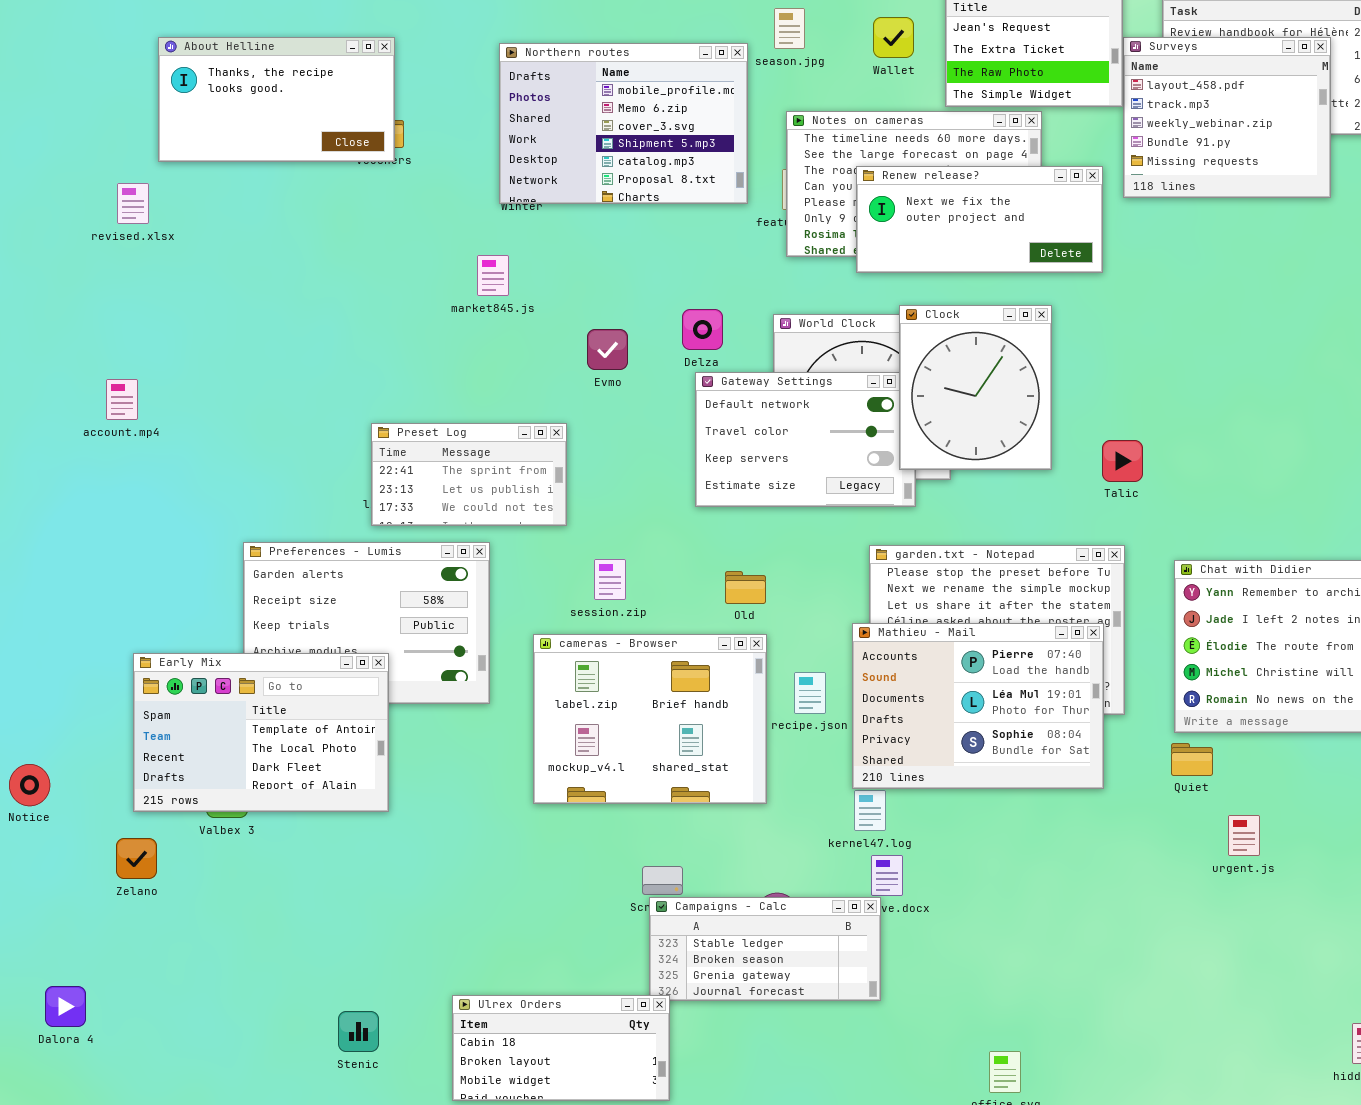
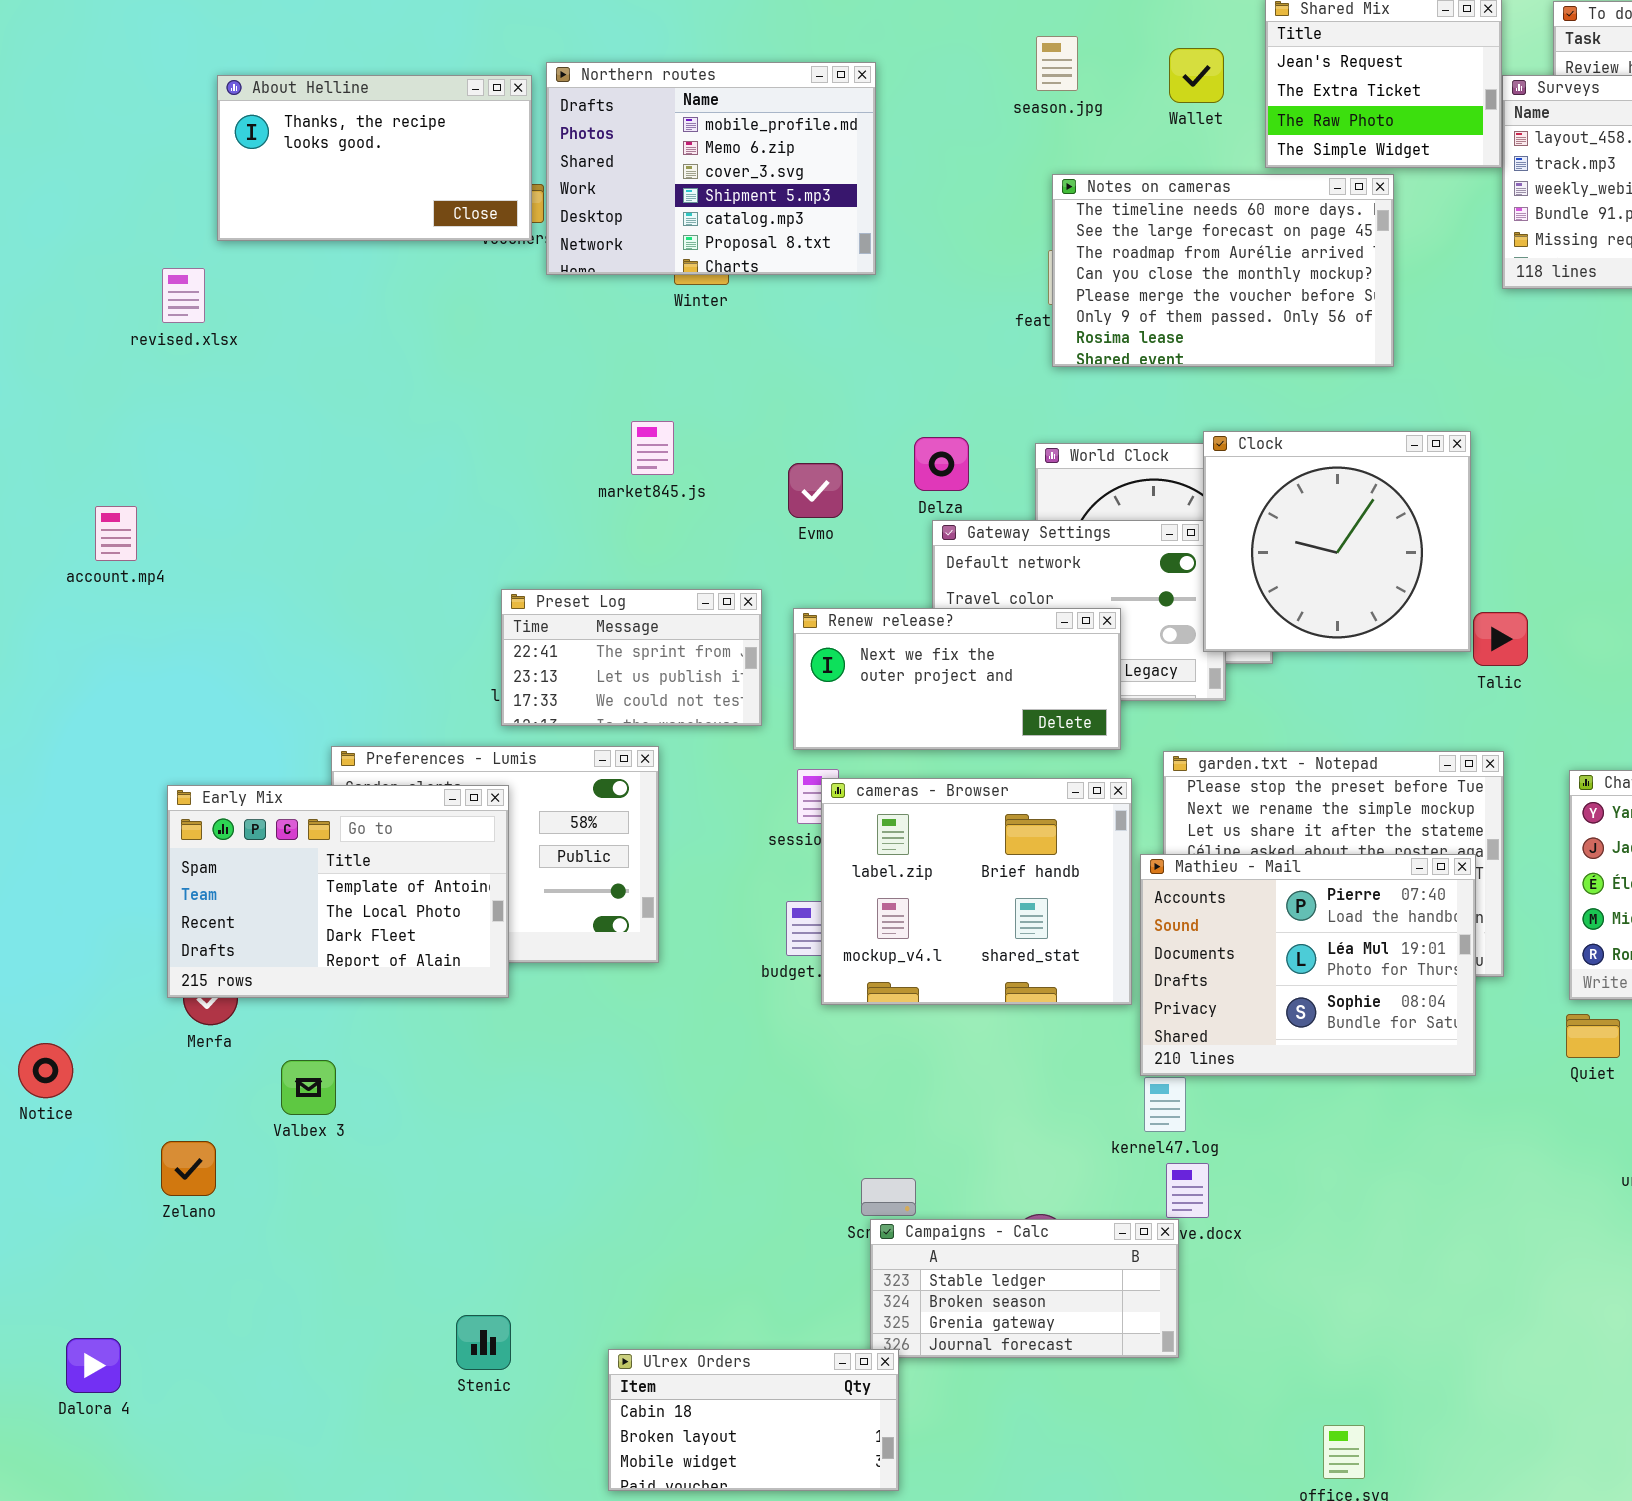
Northern routes: [499,43,748,204] -> [546,62,876,275], moved
Renew release?: [856,166,1103,273] -> [793,608,1121,750], moved
market845.js: [477,255,509,296] -> [631,421,674,475], moved
Clock: [899,305,1052,470] -> [1203,431,1471,652], resized
account.mp4: [106,379,138,420] -> [95,506,137,561], moved
cameras - Browser: [533,634,767,804] -> [821,778,1132,1005], moved
Early Mix: [133,653,389,812] -> [167,785,509,998], moved
Stenic: [338,1011,379,1052] -> [456,1315,511,1370], moved

